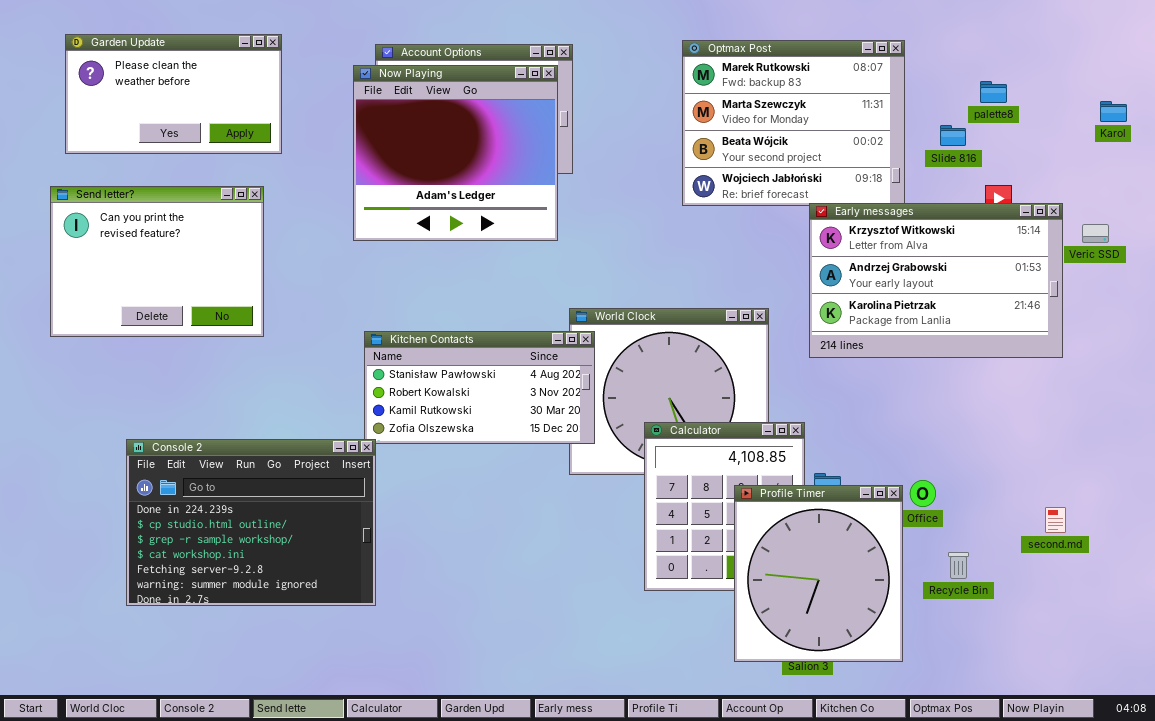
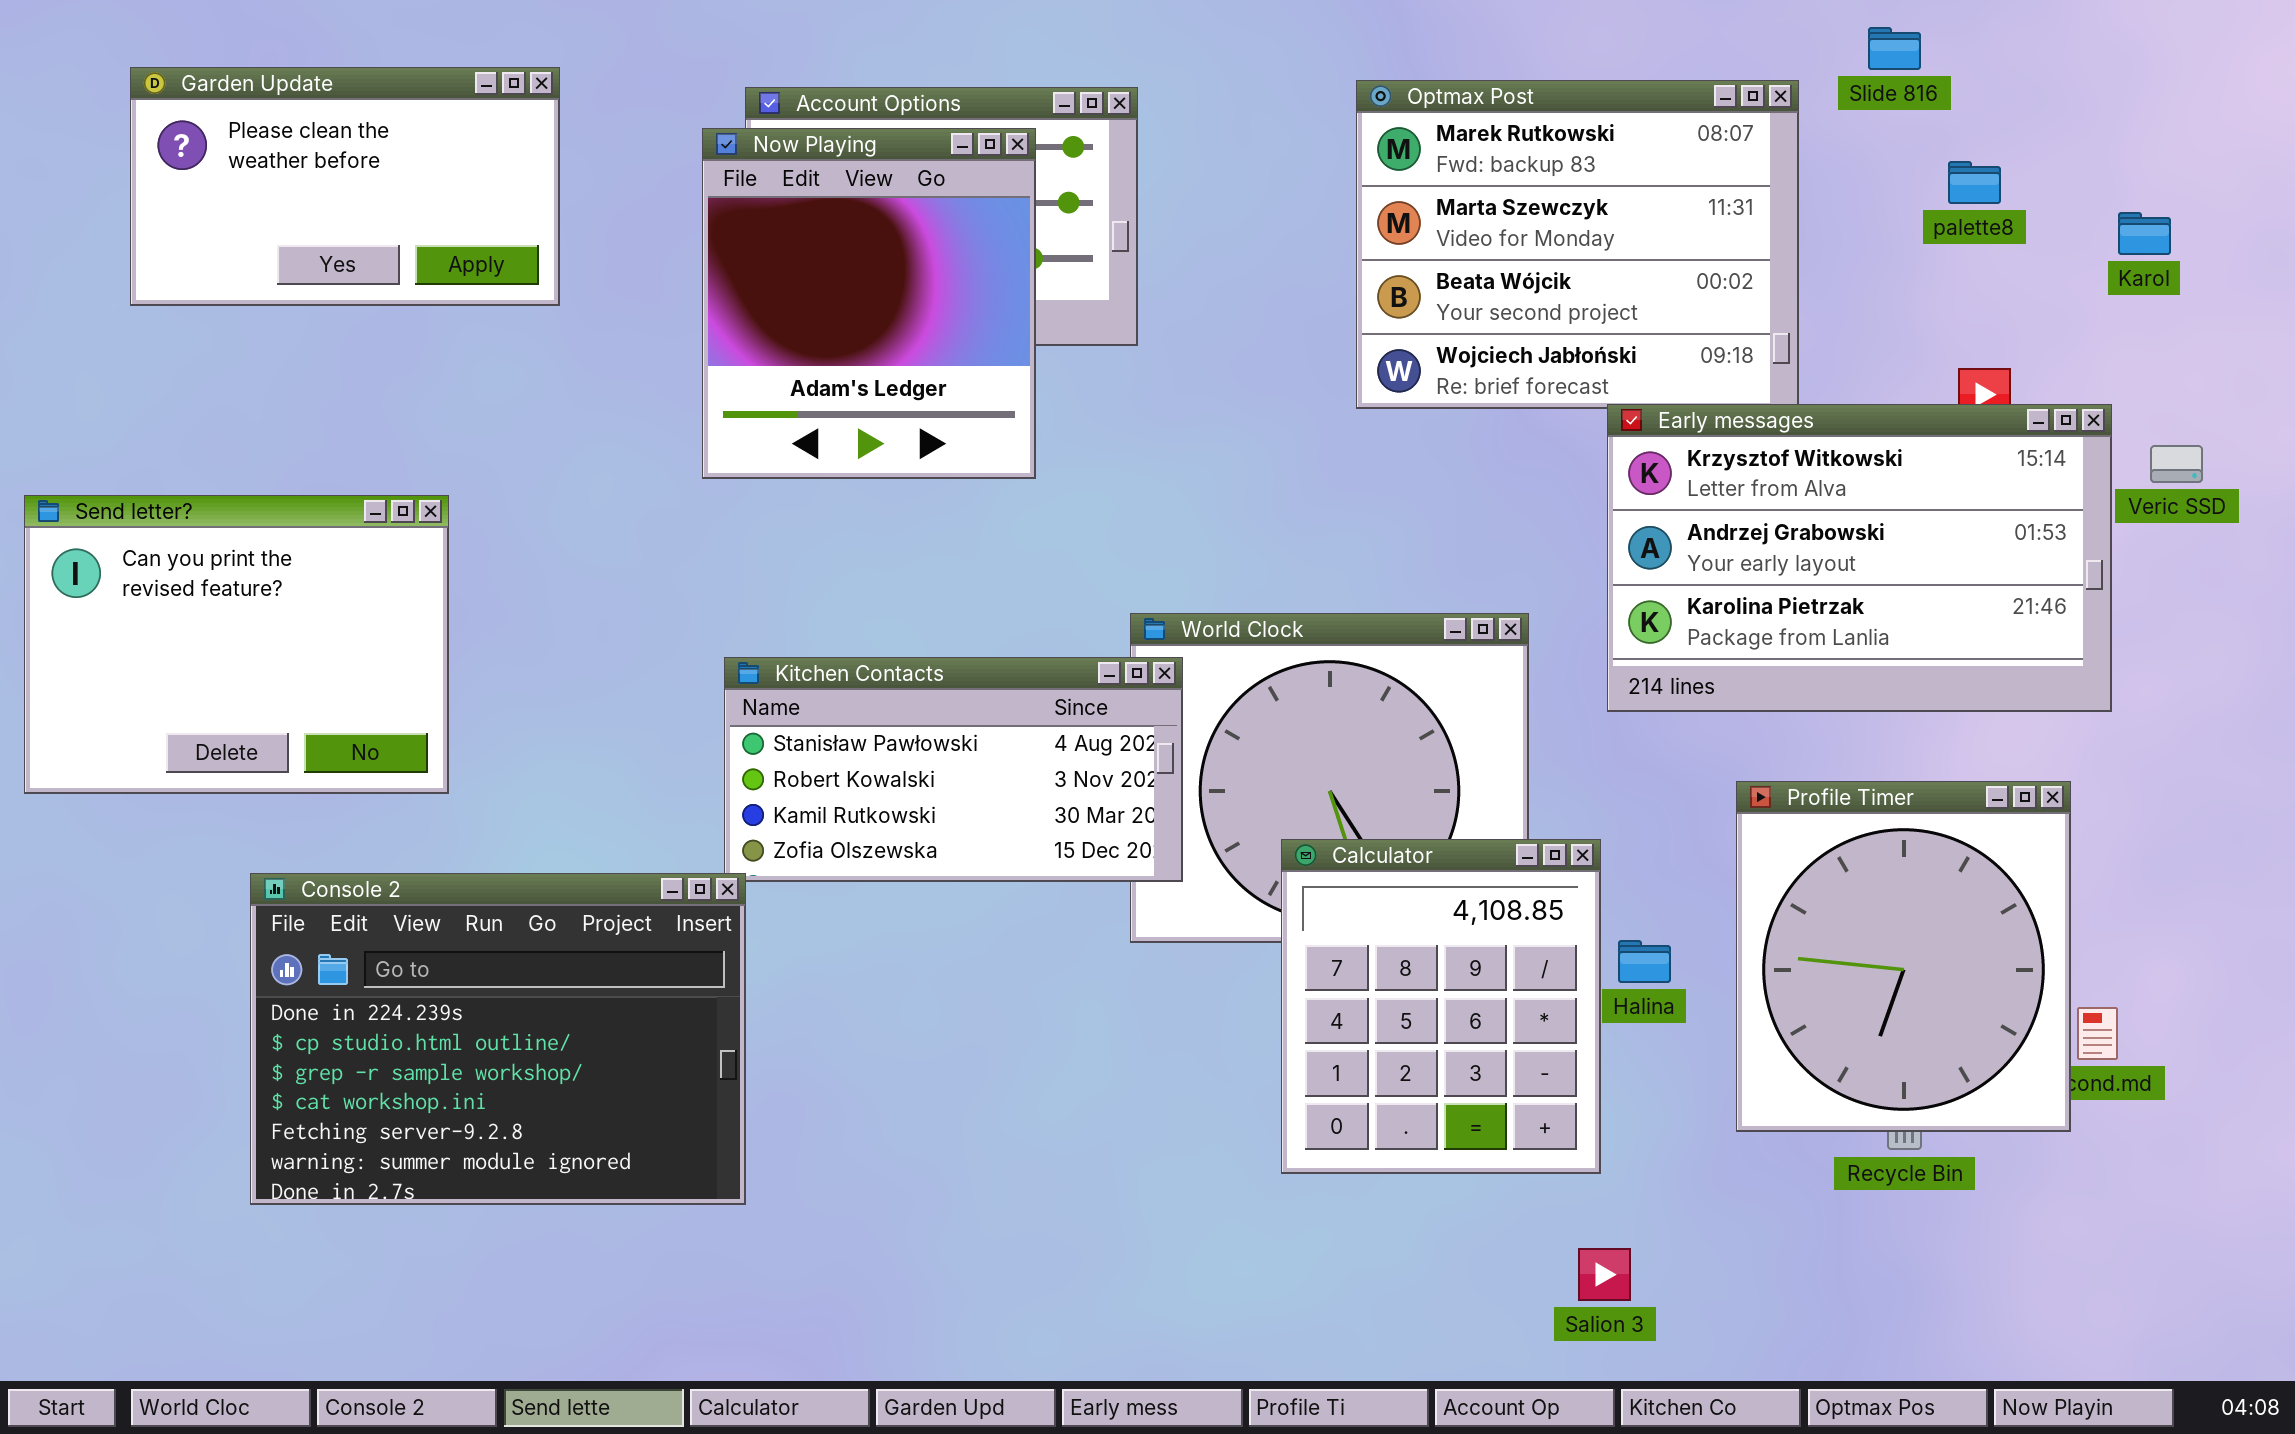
Now Playing: [353,65,558,241] -> [702,128,1036,479], resized
Karol: [1100,101,1127,122] -> [2118,212,2171,255], moved
Slide 816: [940,125,966,146] -> [1868,27,1921,70], moved
Send letter?: [50,186,264,337] -> [24,495,449,794], moved
Profile Timer: [734,485,903,662] -> [1736,781,2071,1132], moved

